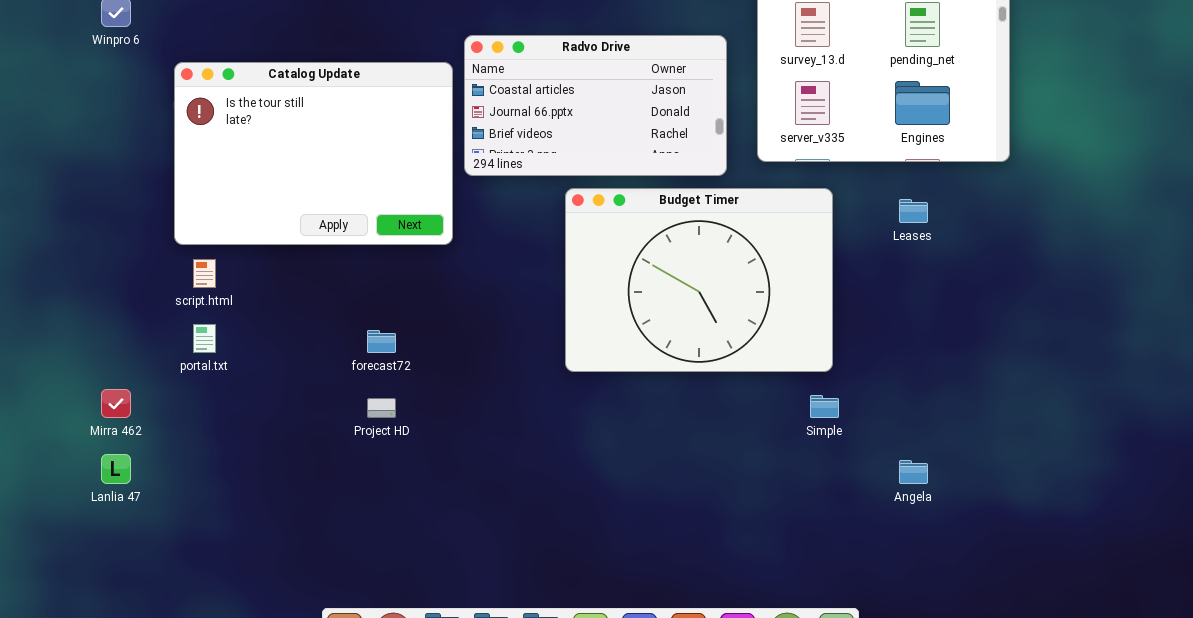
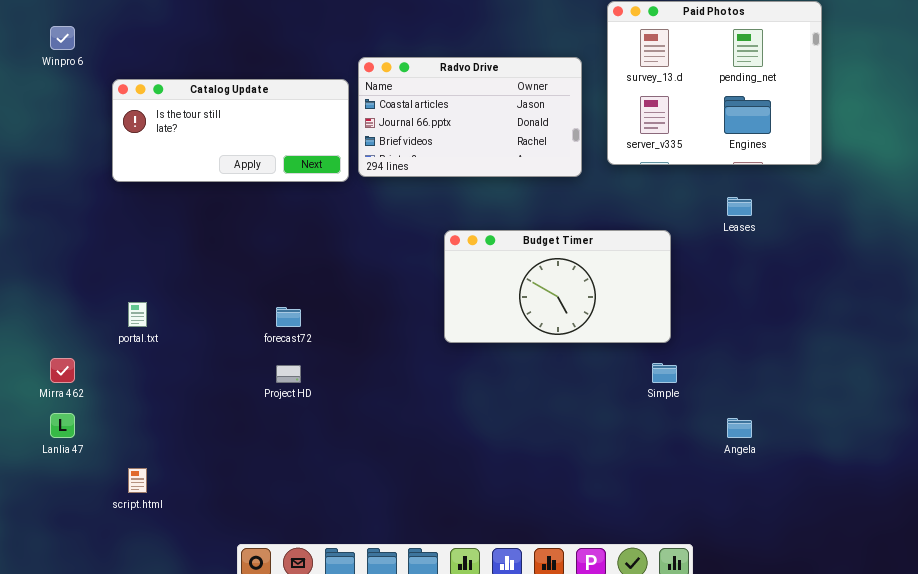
Catalog Update: [174,62,453,245] -> [112,79,349,182], resized
Budget Timer: [565,188,833,372] -> [444,230,671,343], resized
script.html: [193,259,216,288] -> [128,468,147,493], moved

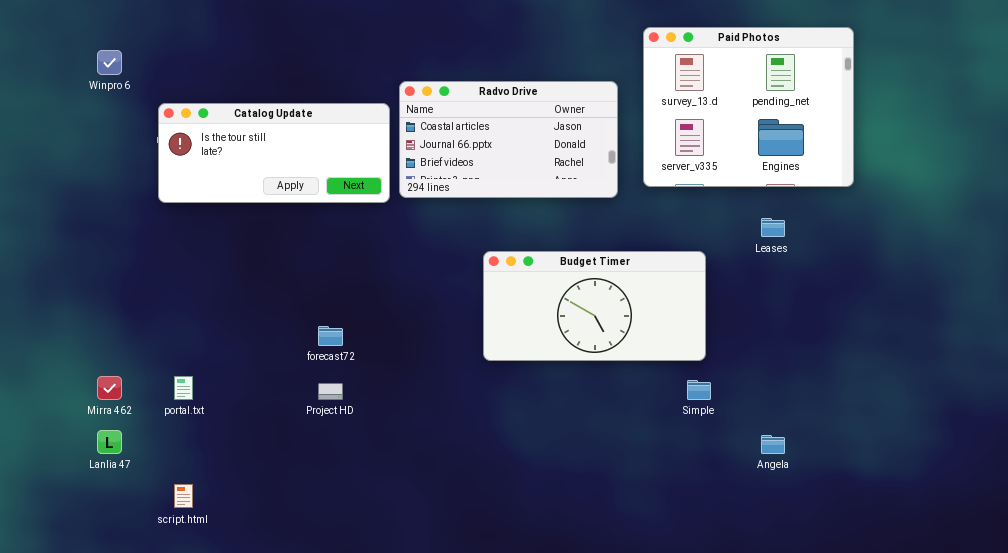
portal.txt: [128,302,147,327] -> [174,376,193,400], moved

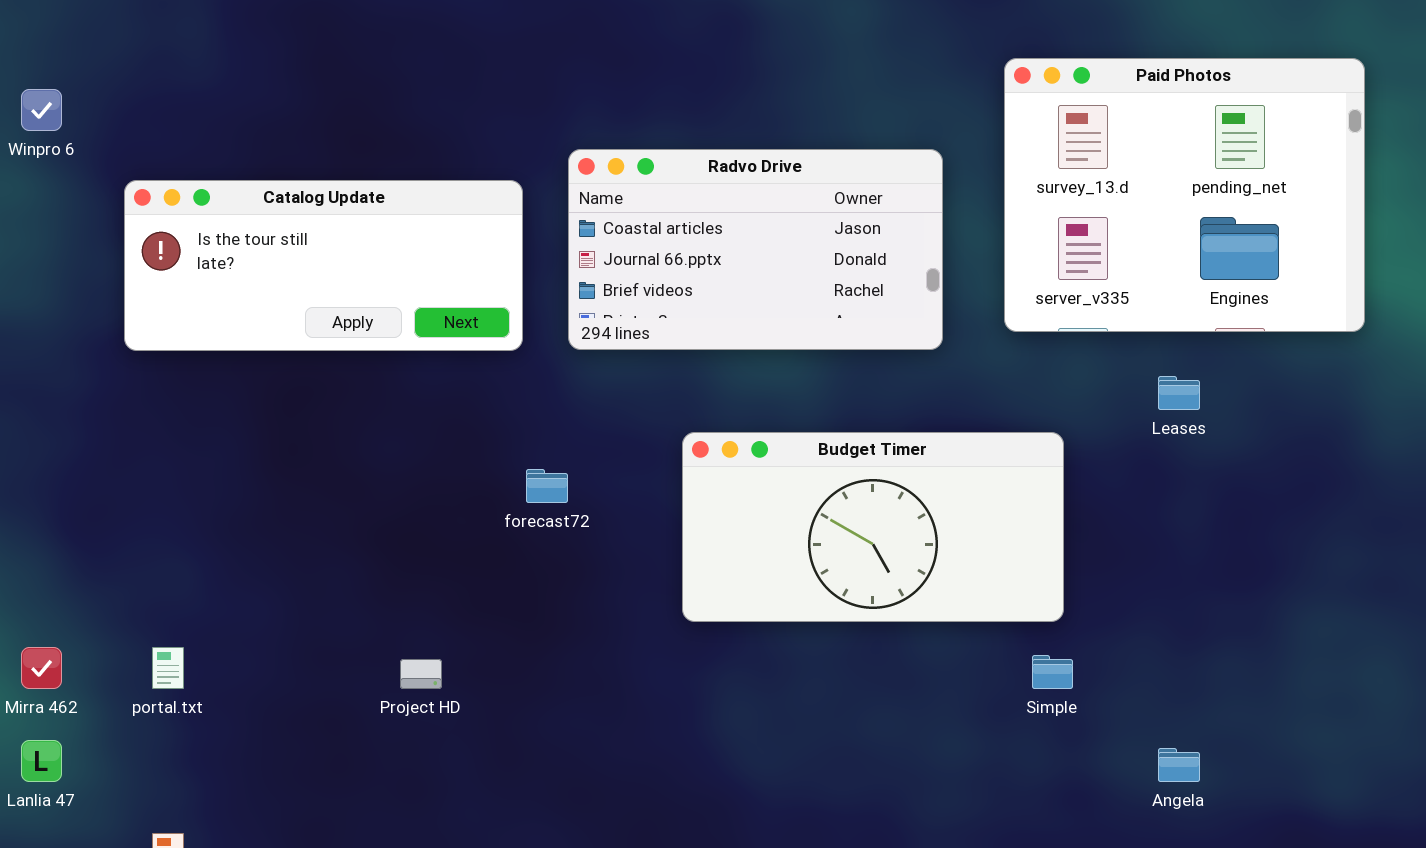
Paid Photos: [643,27,854,187] -> [1004,58,1365,332], moved
Radvo Drive: [399,81,618,198] -> [568,149,943,350], moved
forecast72: [318,326,343,346] -> [526,469,568,503], moved

